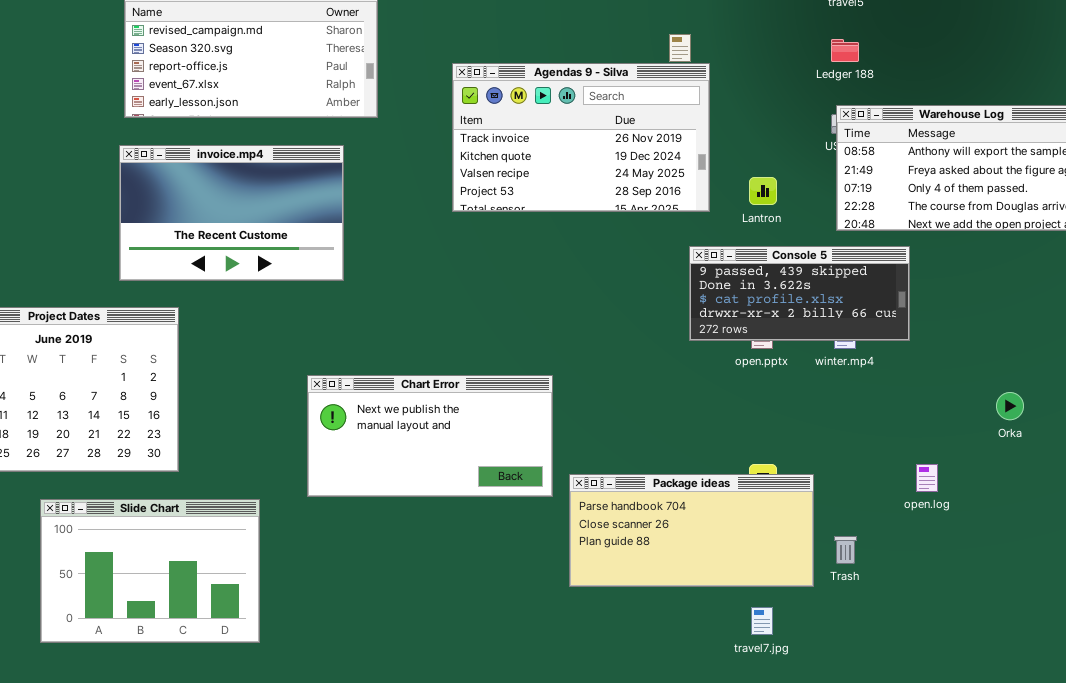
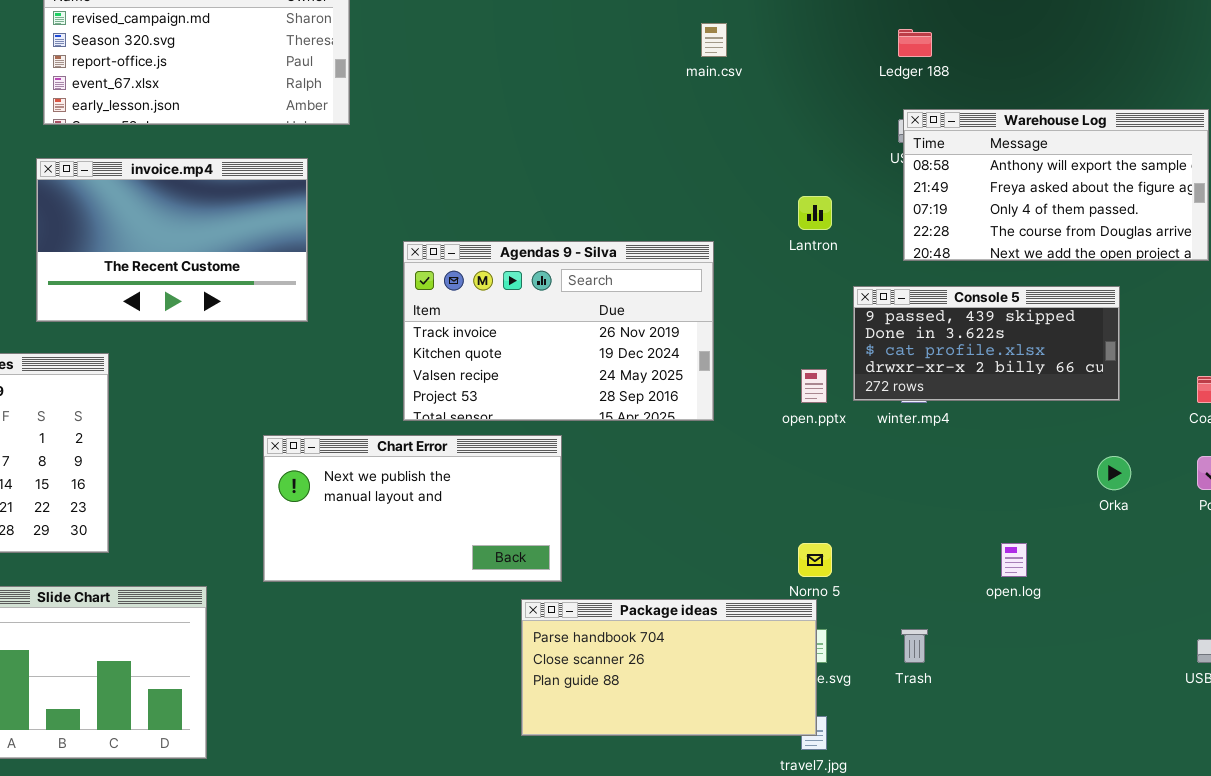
Agendas 9 - Silva: [452,63,710,212] -> [403,241,714,421], moved
Console 5: [689,246,910,341] -> [853,286,1120,401], moved
Package ideas: [569,474,814,587] -> [521,599,817,736], moved

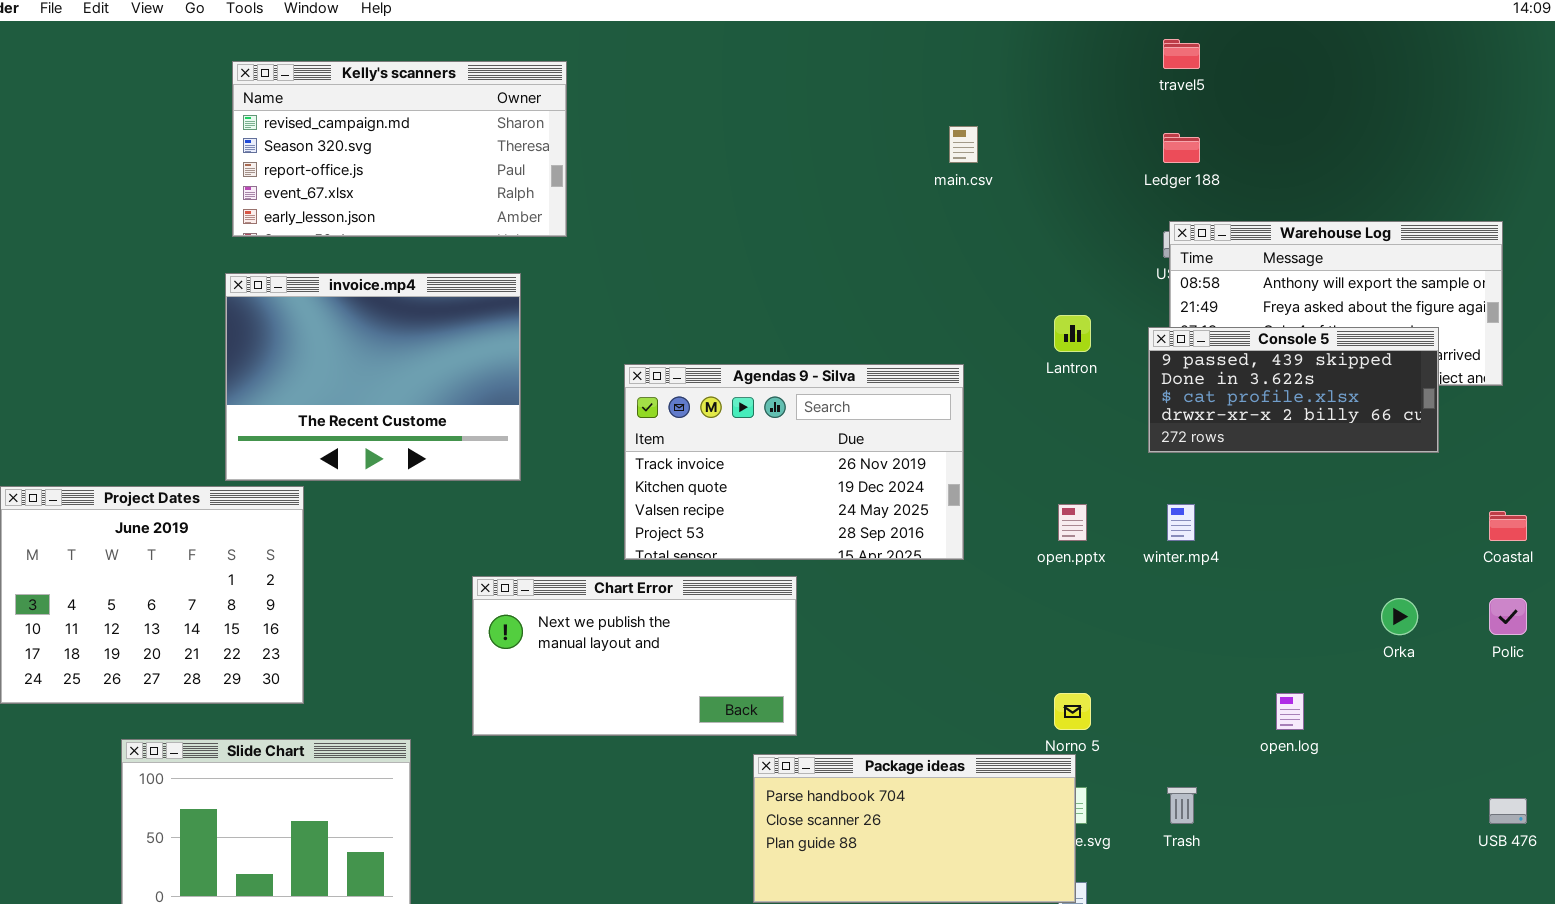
invoice.mp4: [36,158,308,322] -> [225,273,521,481], resized
Console 5: [853,286,1120,401] -> [1148,327,1439,453], moved

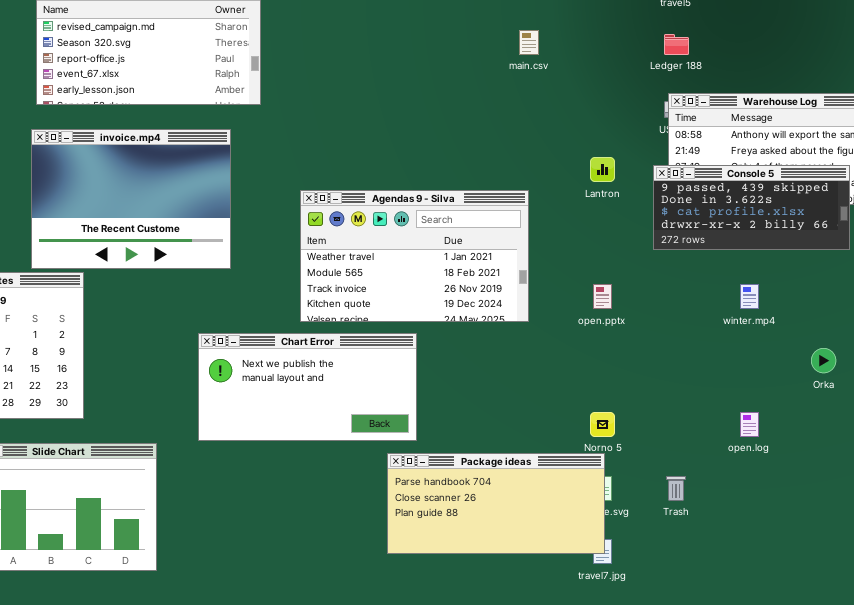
Agendas 9 - Silva: [624,364,964,560] -> [300,190,529,322], scrolled up 2 rows
winter.mp4: [1167,504,1195,541] -> [740,284,759,309], moved

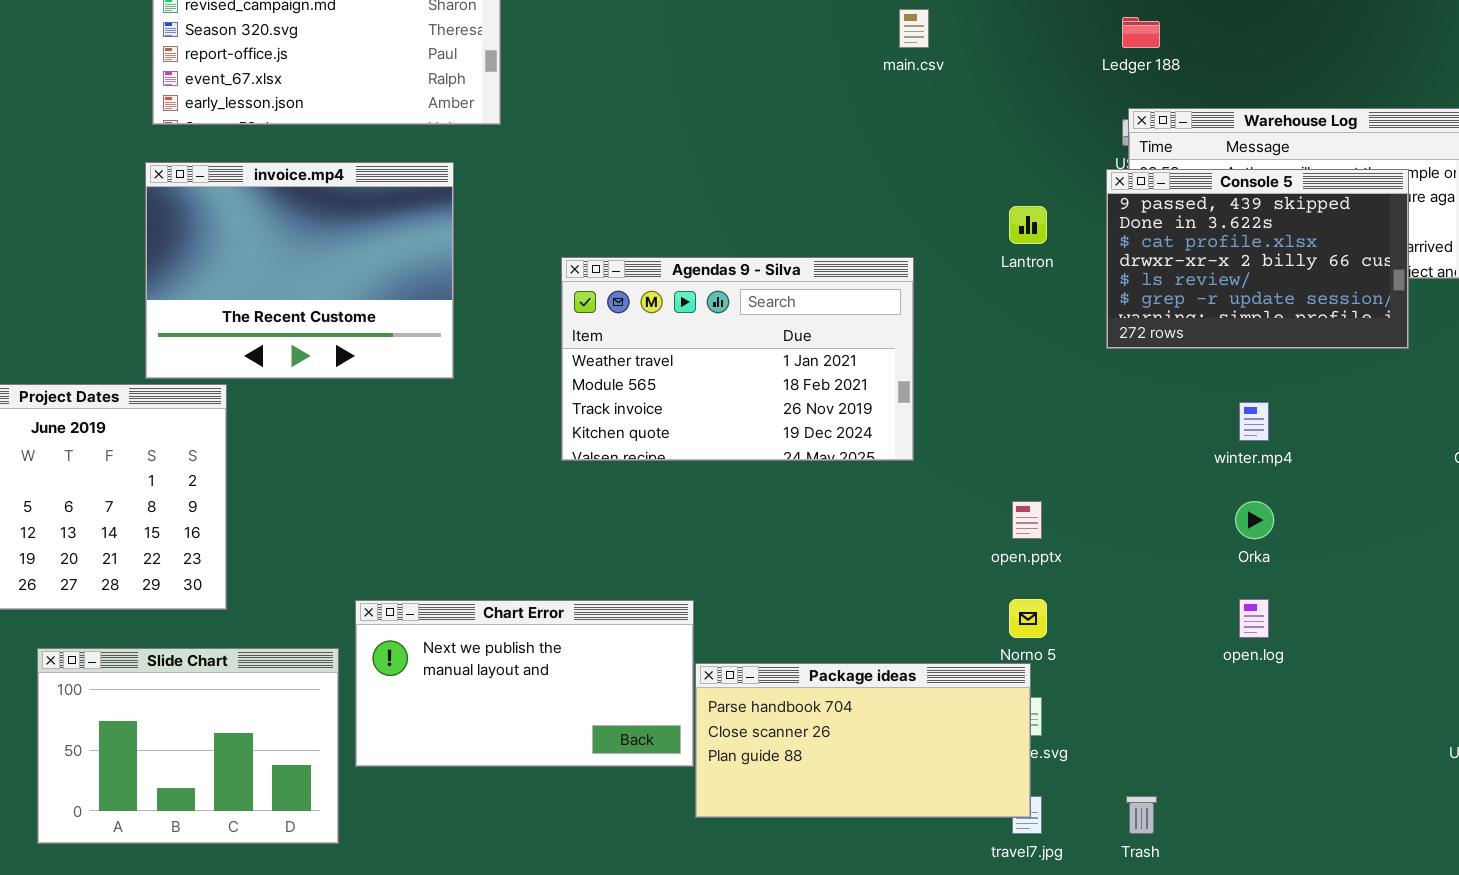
Console 5: [653,165,850,250] -> [1106,169,1409,349], resized
open.pptx: [593,284,612,309] -> [1012,501,1042,539], moved
Chart Error: [198,333,417,441] -> [355,600,694,767], moved
Orka: [811,348,836,373] -> [1235,501,1274,539], moved
Trash: [666,476,686,501] -> [1126,796,1157,834], moved

